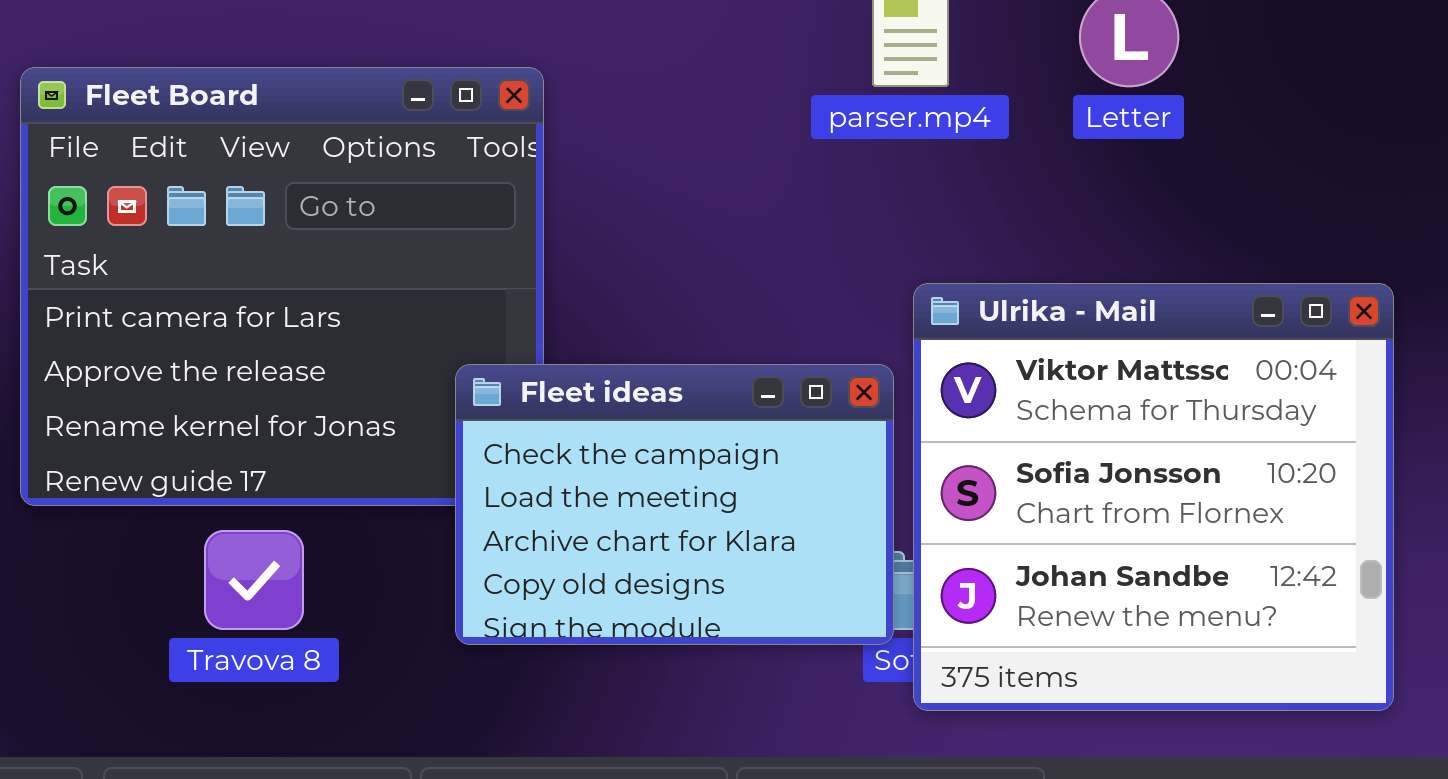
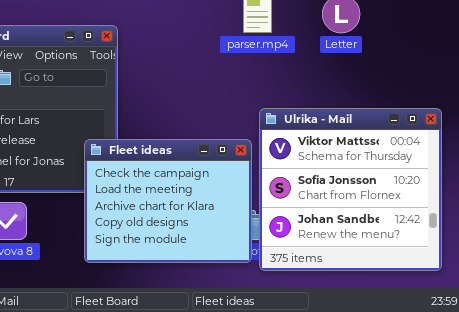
Fleet ideas: [455,364,894,645] -> [84,139,252,263], resized

